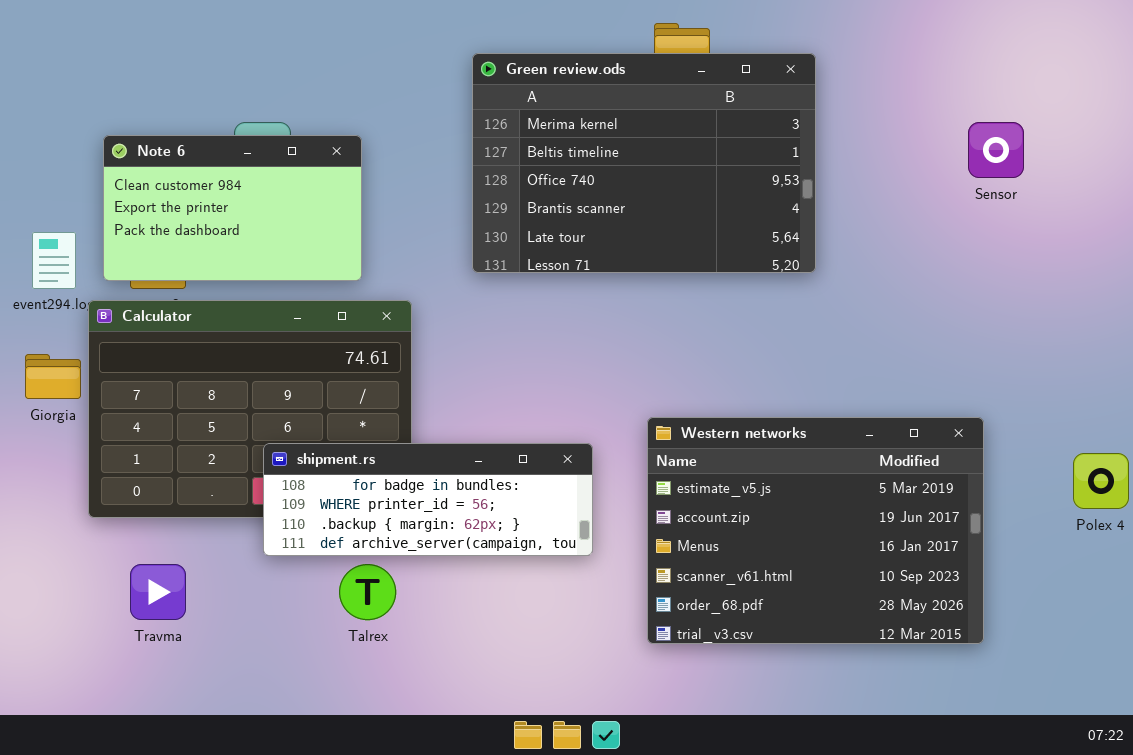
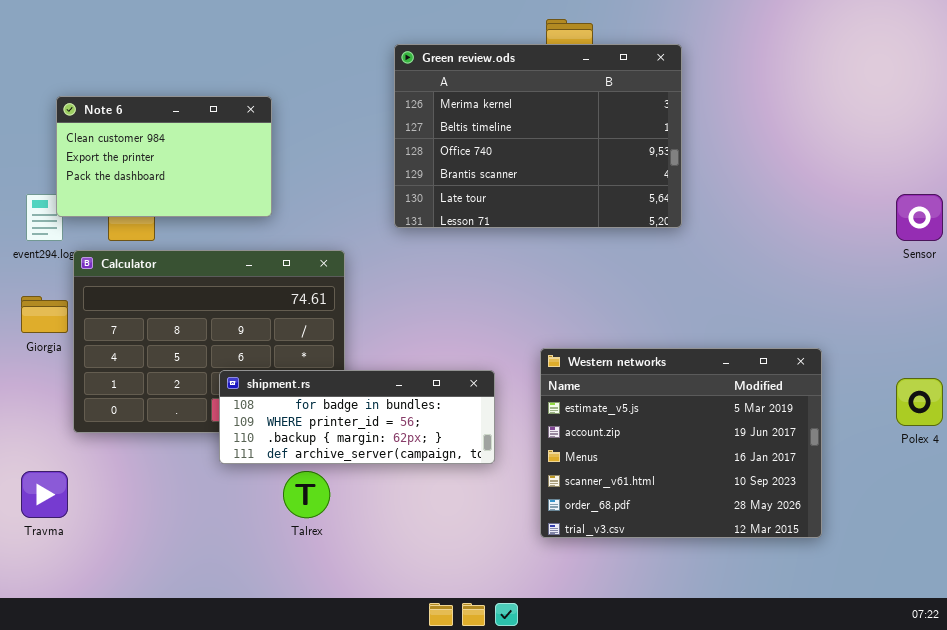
Sensor: [968,122,1024,178] -> [896,194,943,241], moved
Note 6: [103,135,362,281] -> [56,96,272,217], moved
Travma: [130,564,186,620] -> [21,471,68,518], moved

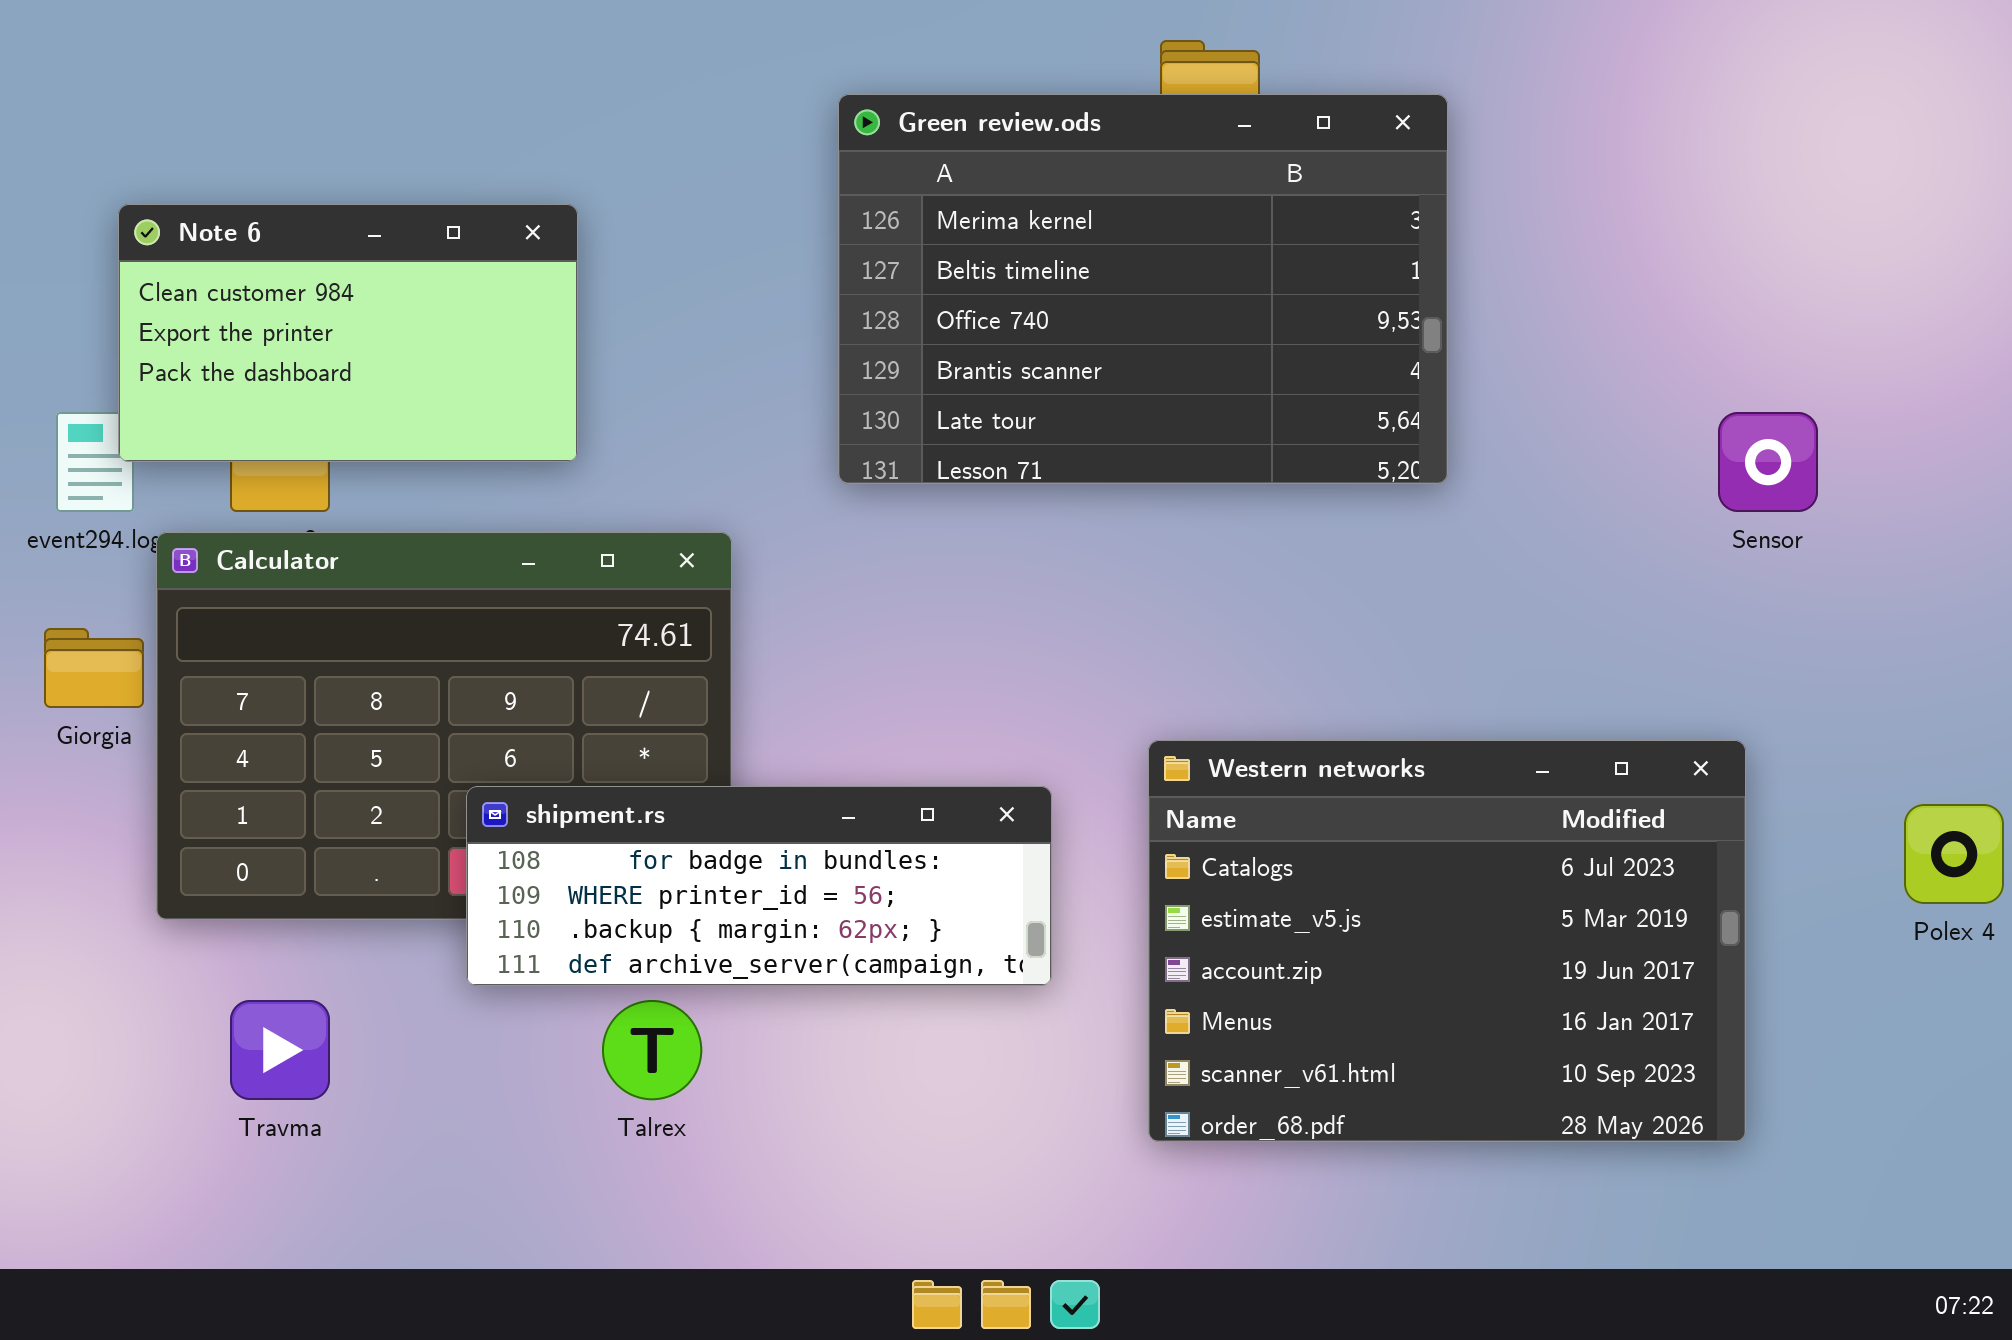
Sensor: [896,194,943,241] -> [1718,412,1818,512], moved
Western networks: [540,348,822,538] -> [1148,740,1746,1142], scrolled up 1 row
Travma: [21,471,68,518] -> [230,1000,330,1100], moved

